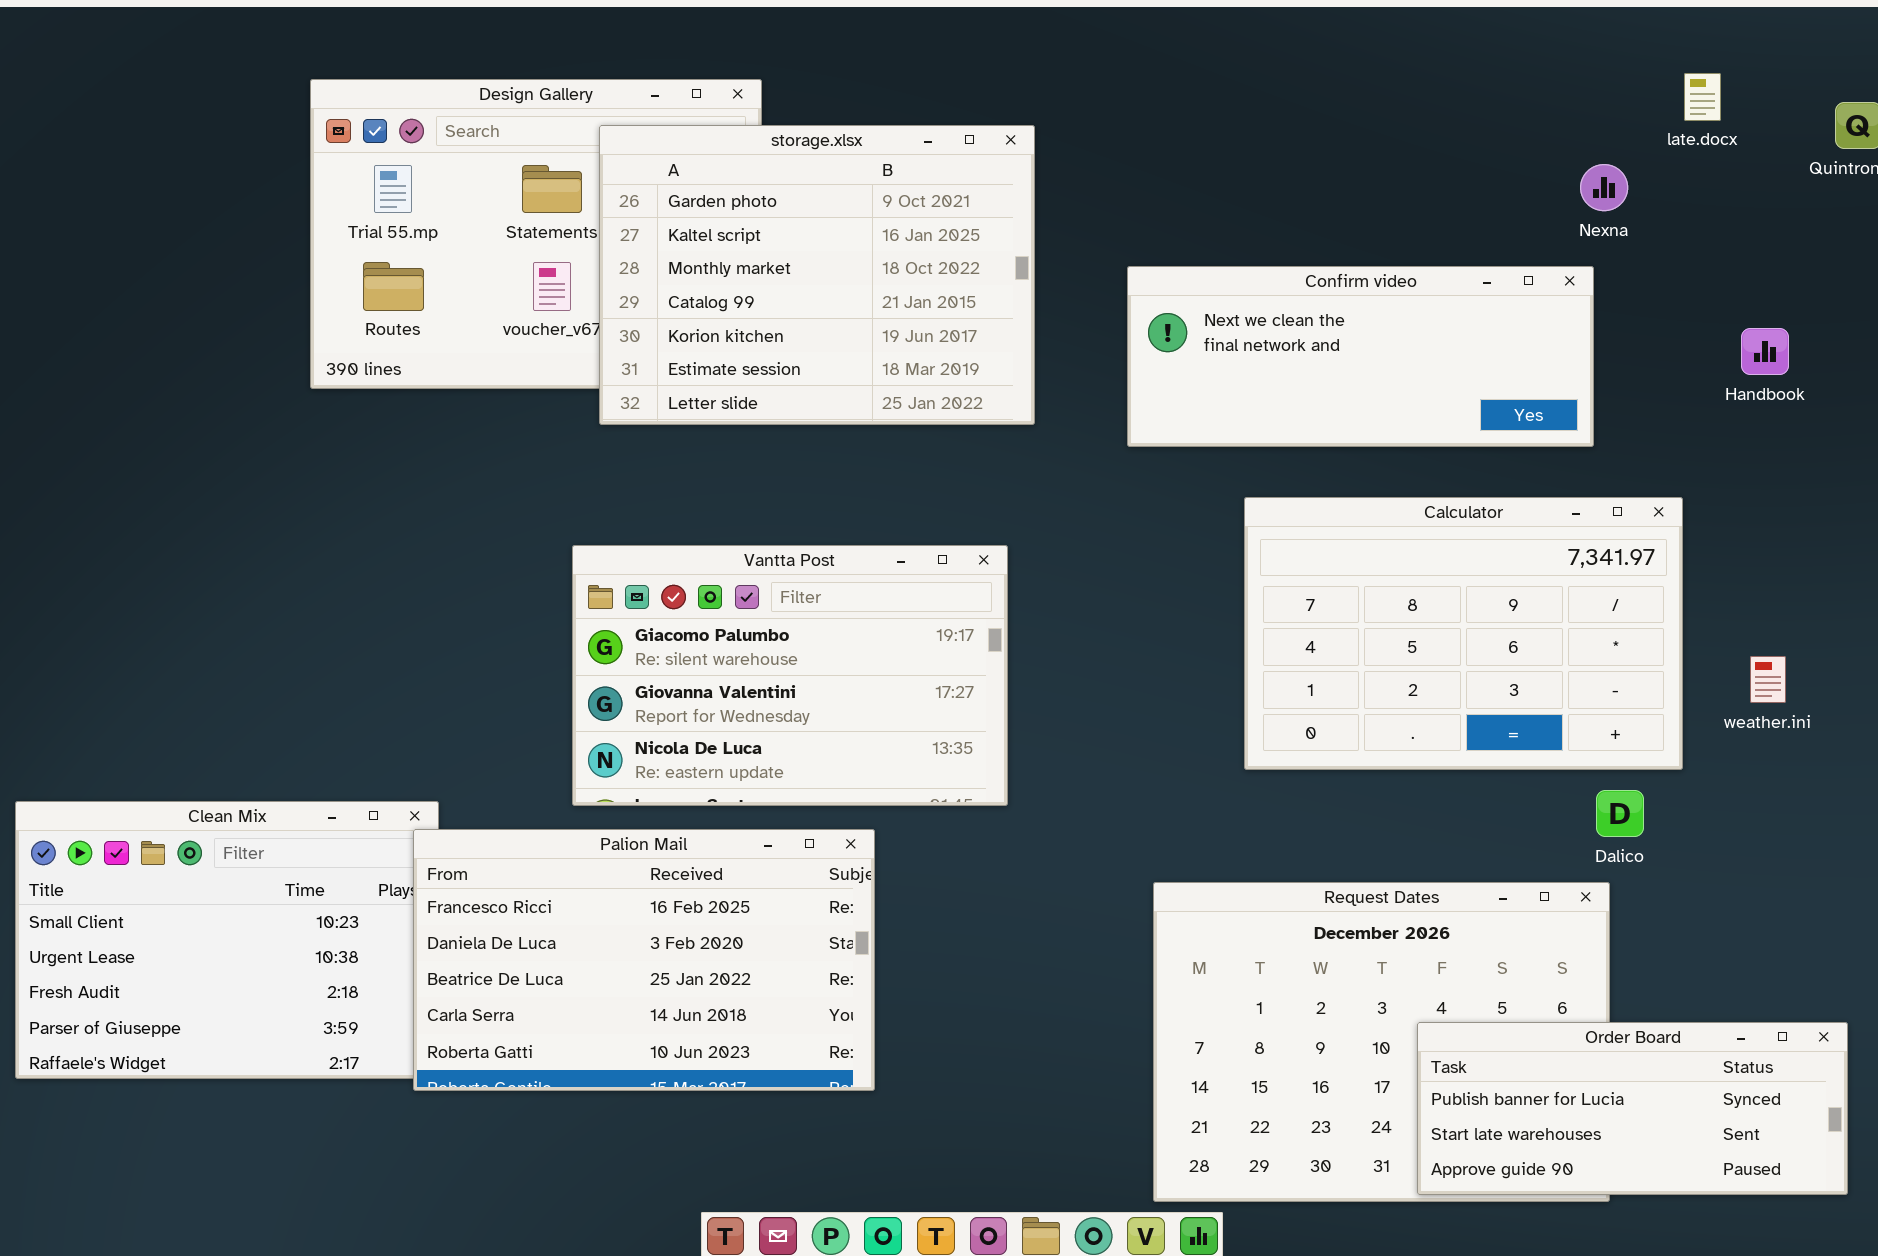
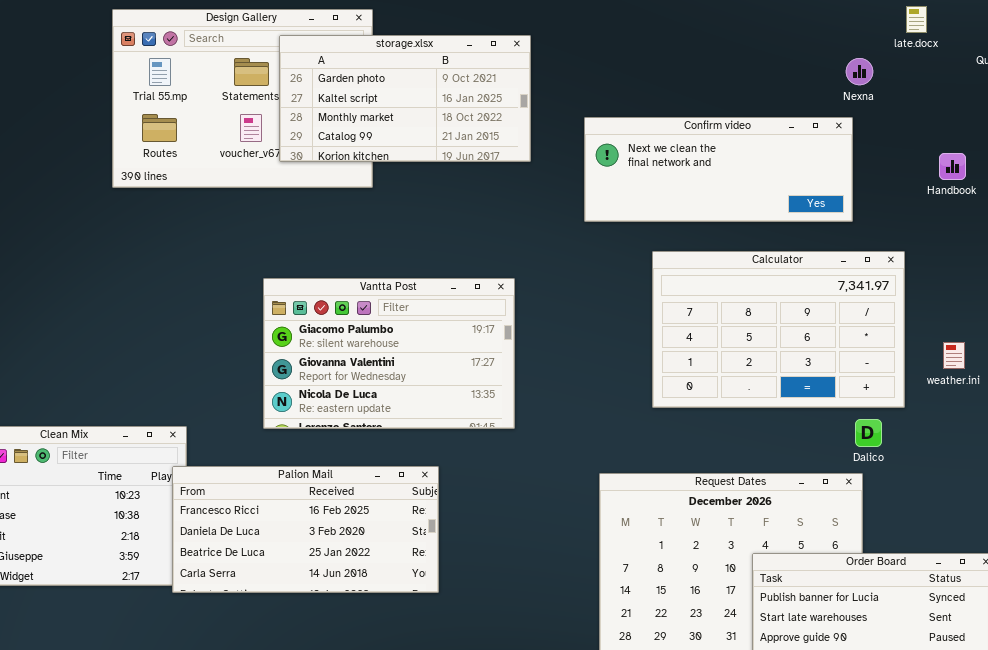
storage.xlsx: [599,125,1035,425] -> [279,35,531,162], resized
Palion Mail: [413,829,875,1091] -> [172,466,439,593], resized

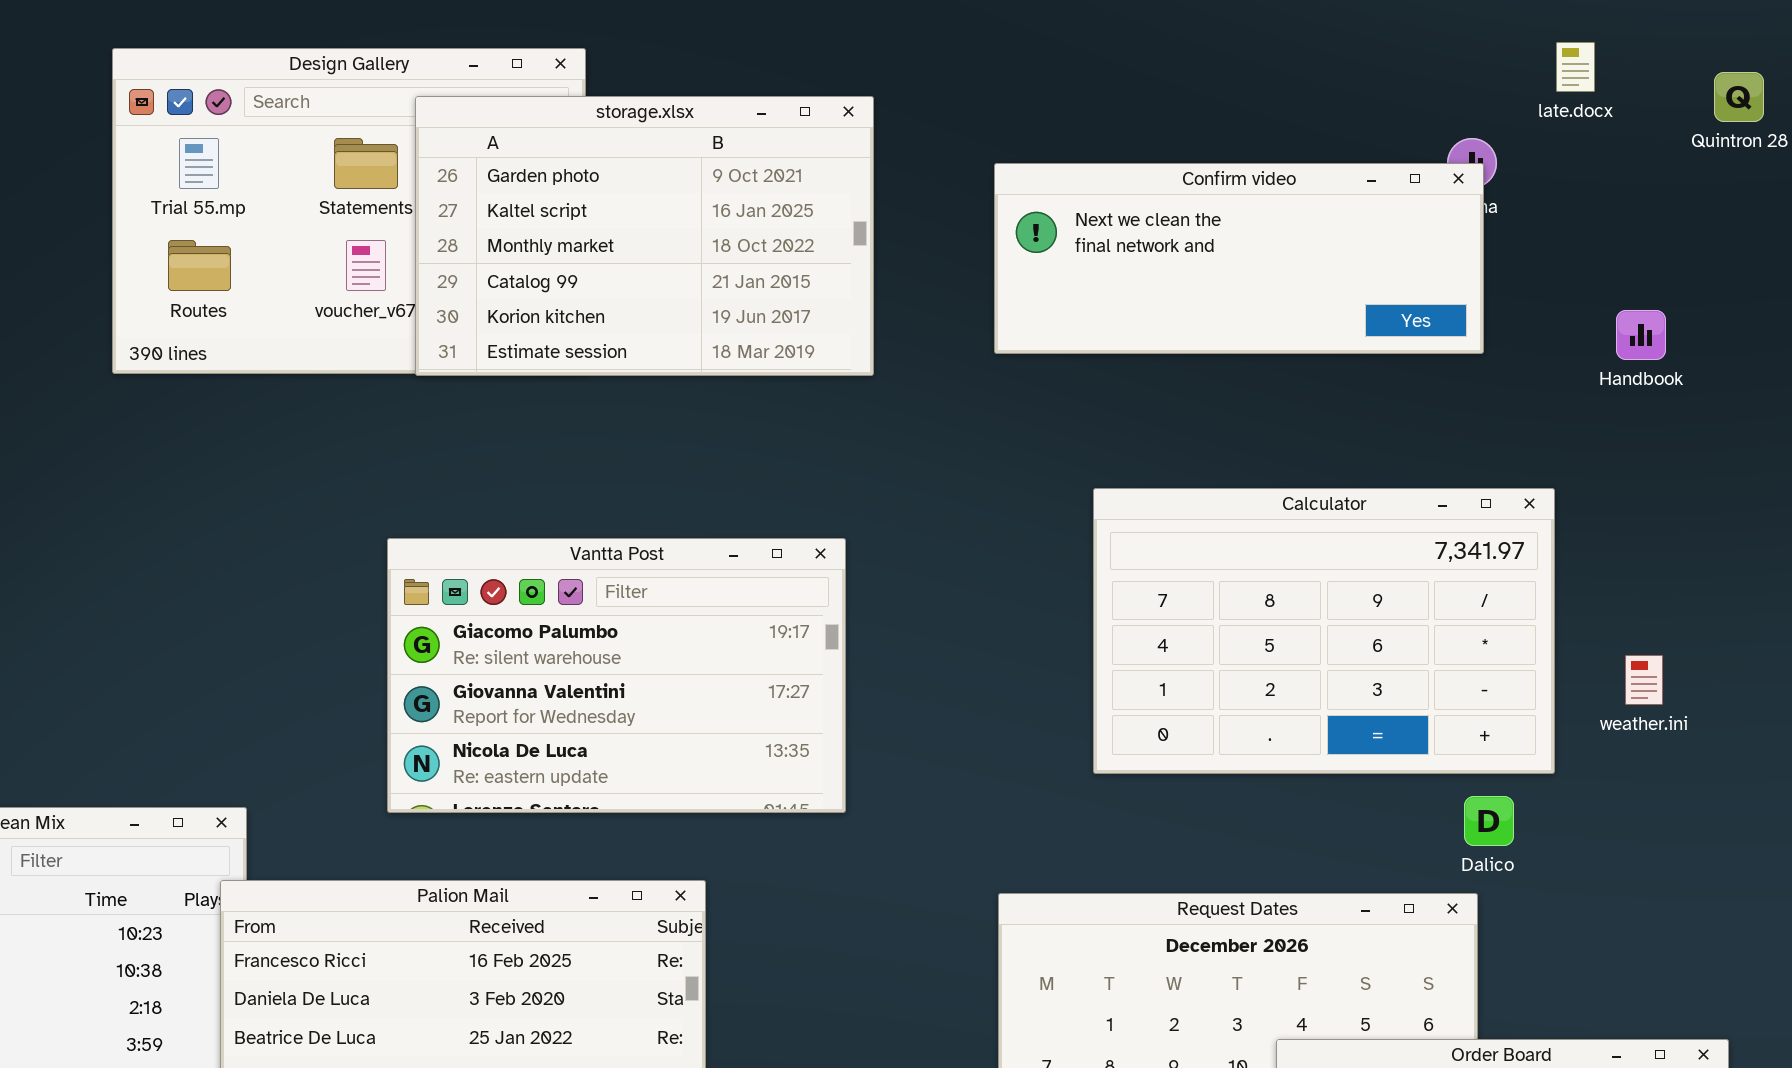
storage.xlsx: [279,35,531,162] -> [415,96,874,376], resized
Confirm video: [584,117,853,222] -> [994,163,1484,354], moved

